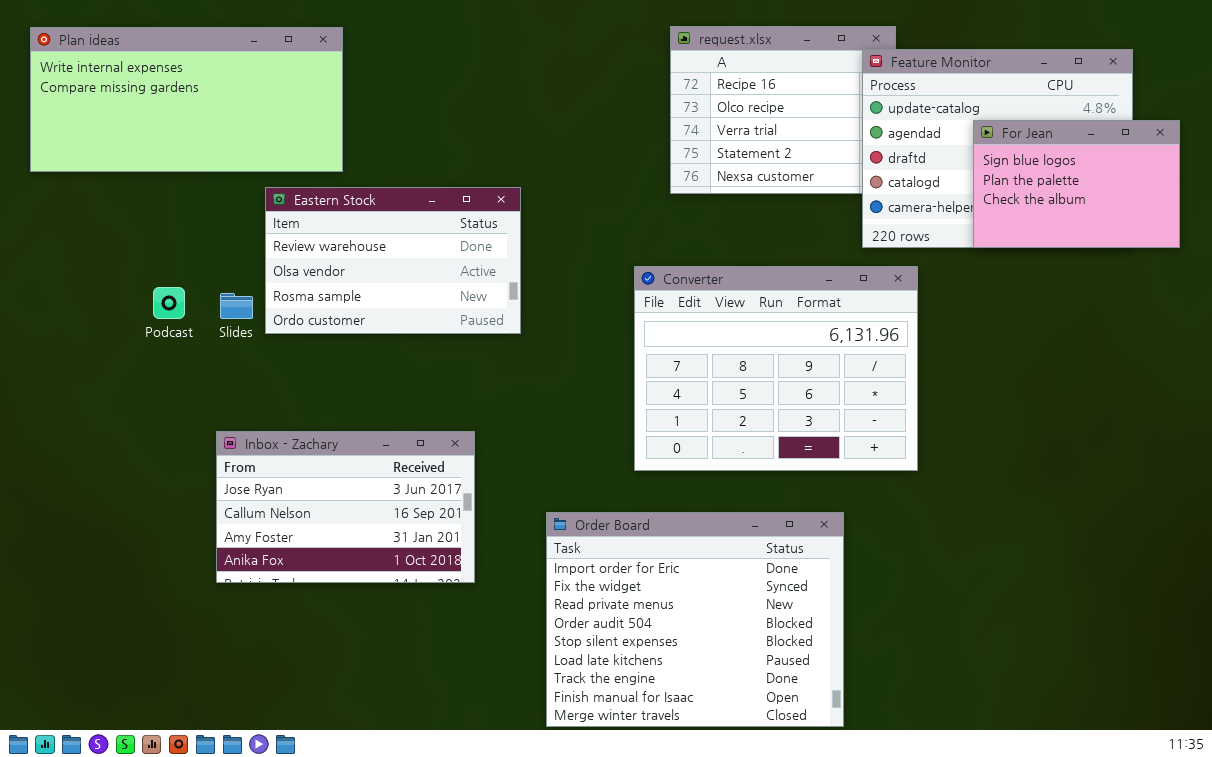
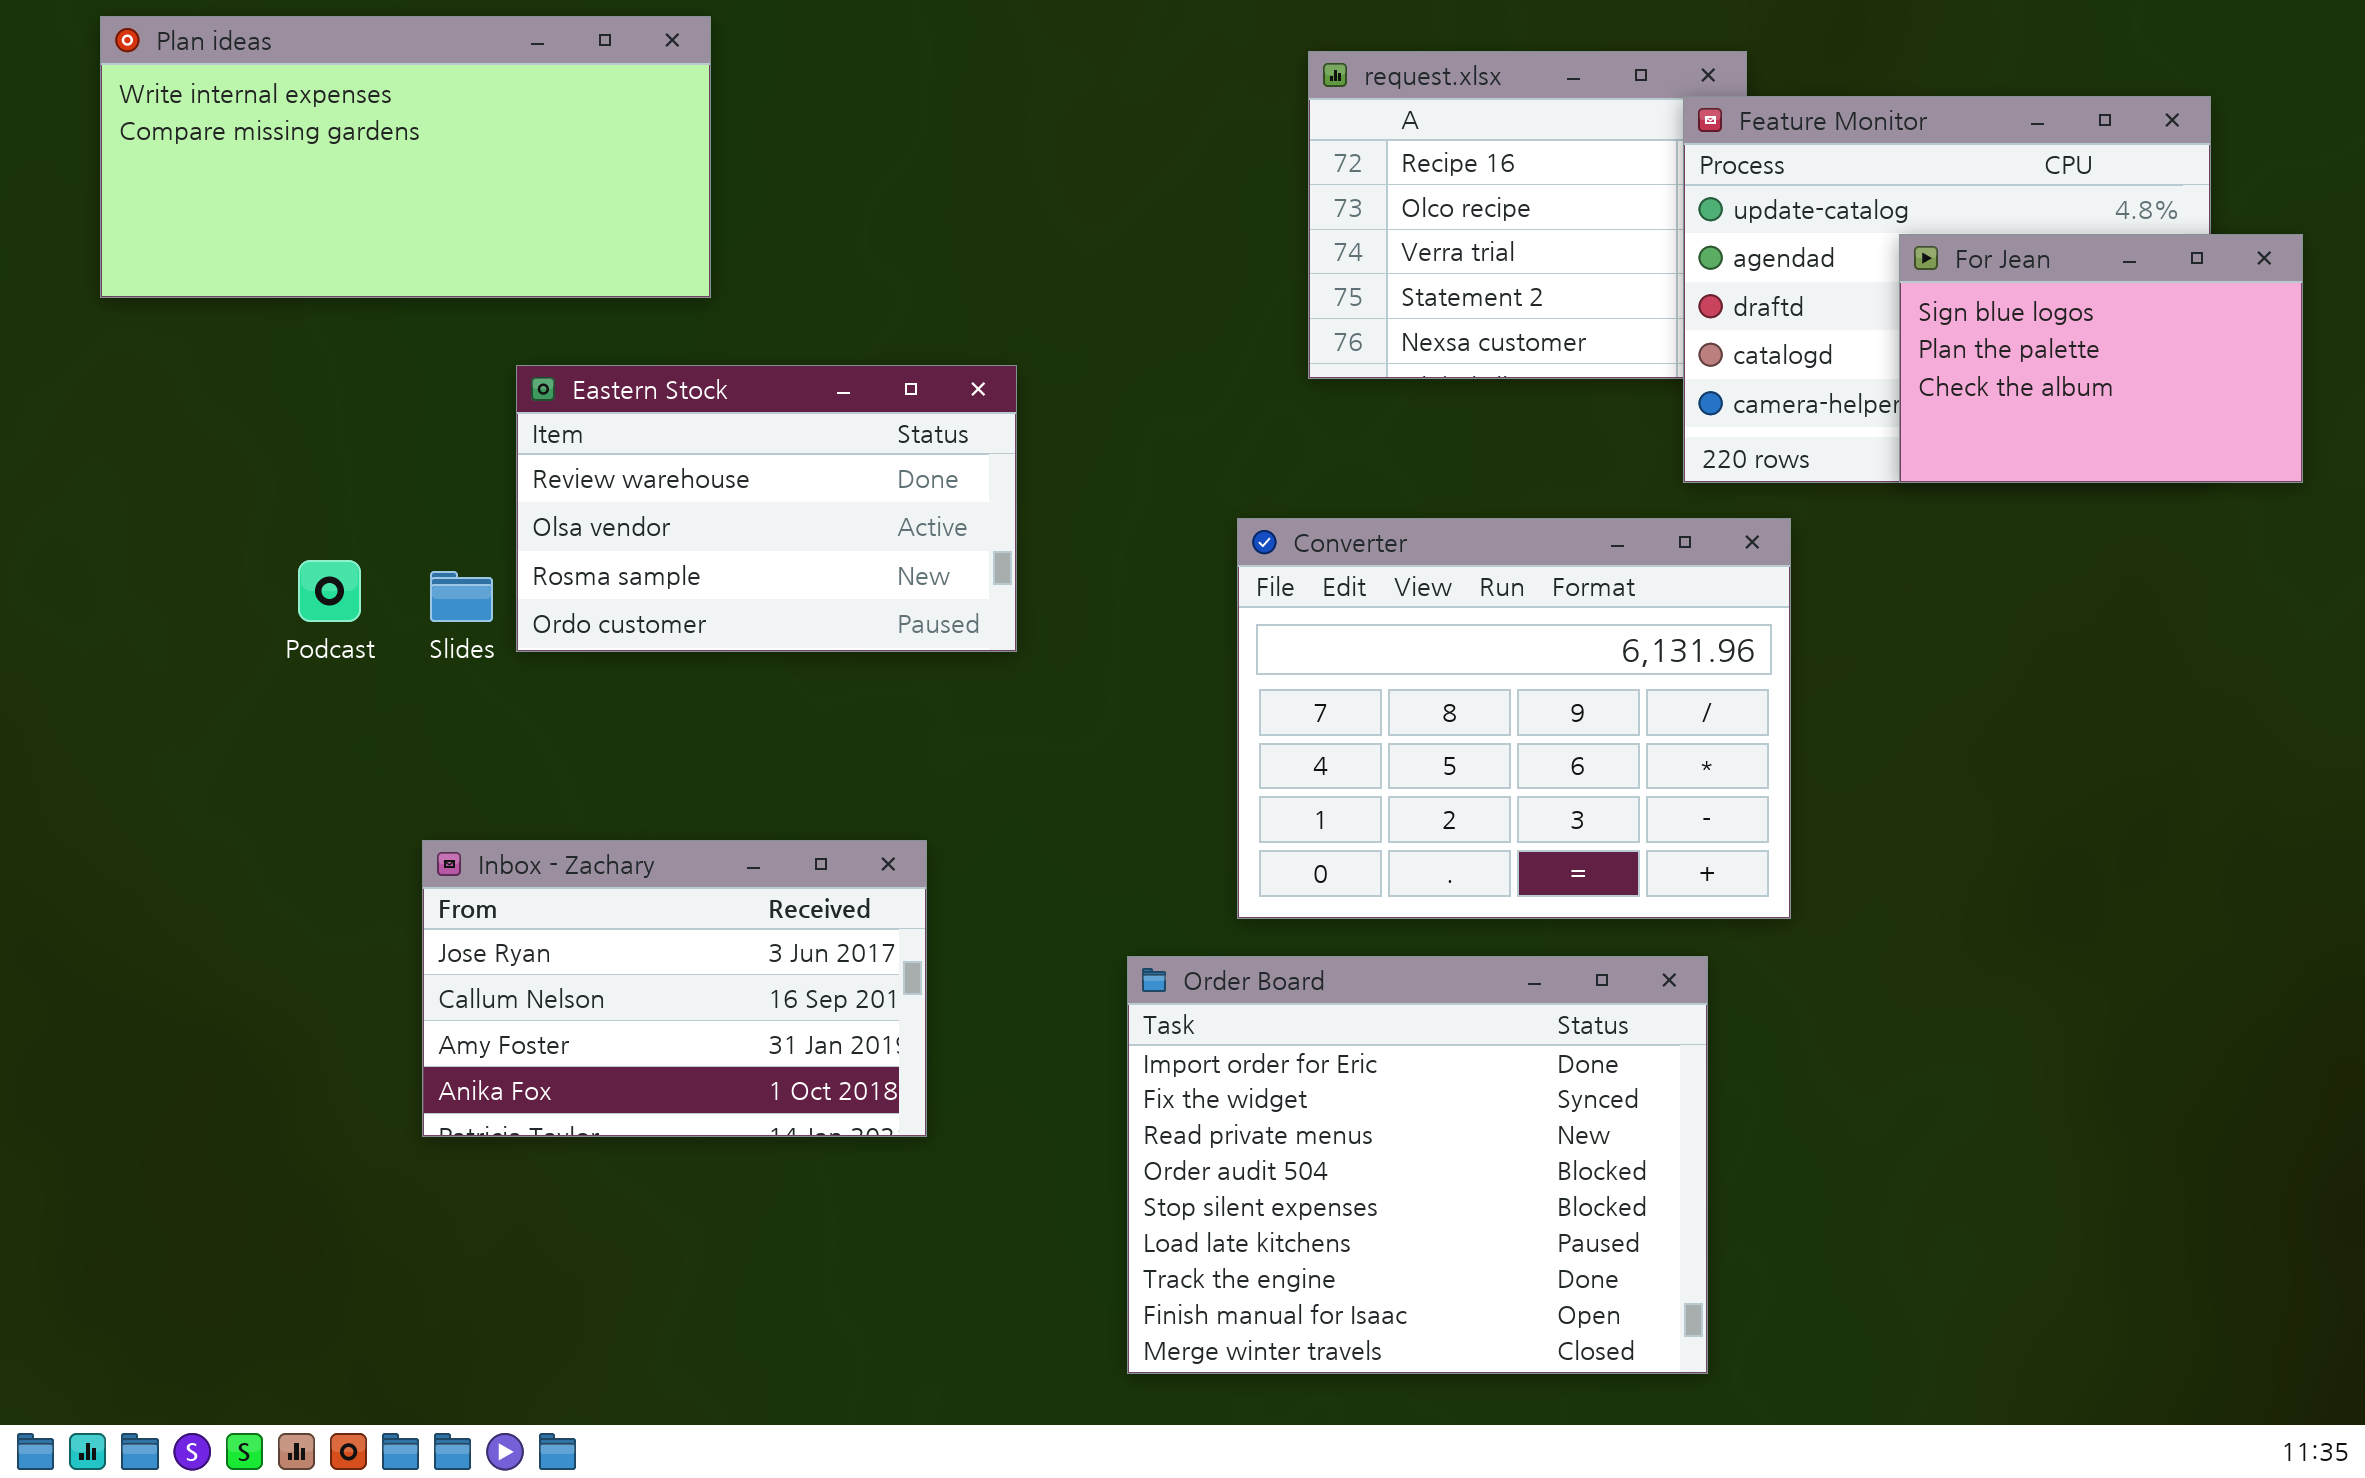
Plan ideas: [30,27,343,172] -> [100,16,711,298], moved
Order Board: [546,512,844,727] -> [1127,956,1708,1374], moved

